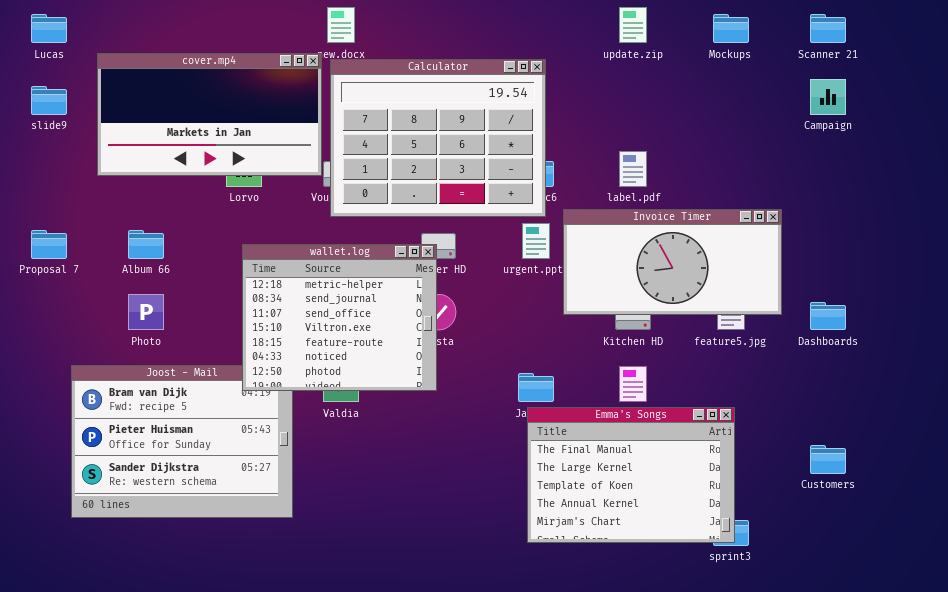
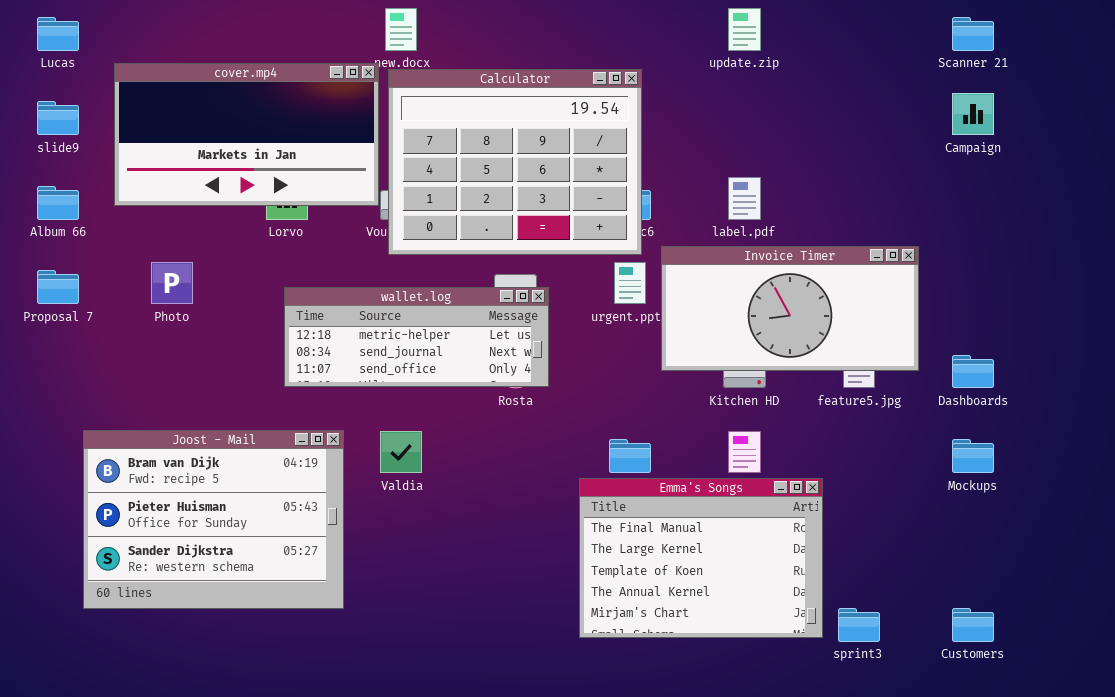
Mockups: [713,14,749,43] -> [952,439,994,473], moved
Album 66: [128,230,164,259] -> [37,186,79,220], moved
wallet.log: [242,244,437,391] -> [284,287,549,387], resized
Photo: [128,294,164,330] -> [151,262,193,304], moved
Emma's Songs: [527,407,735,543] -> [579,478,823,638], moved
Customers: [810,445,846,474] -> [952,608,994,642], moved

